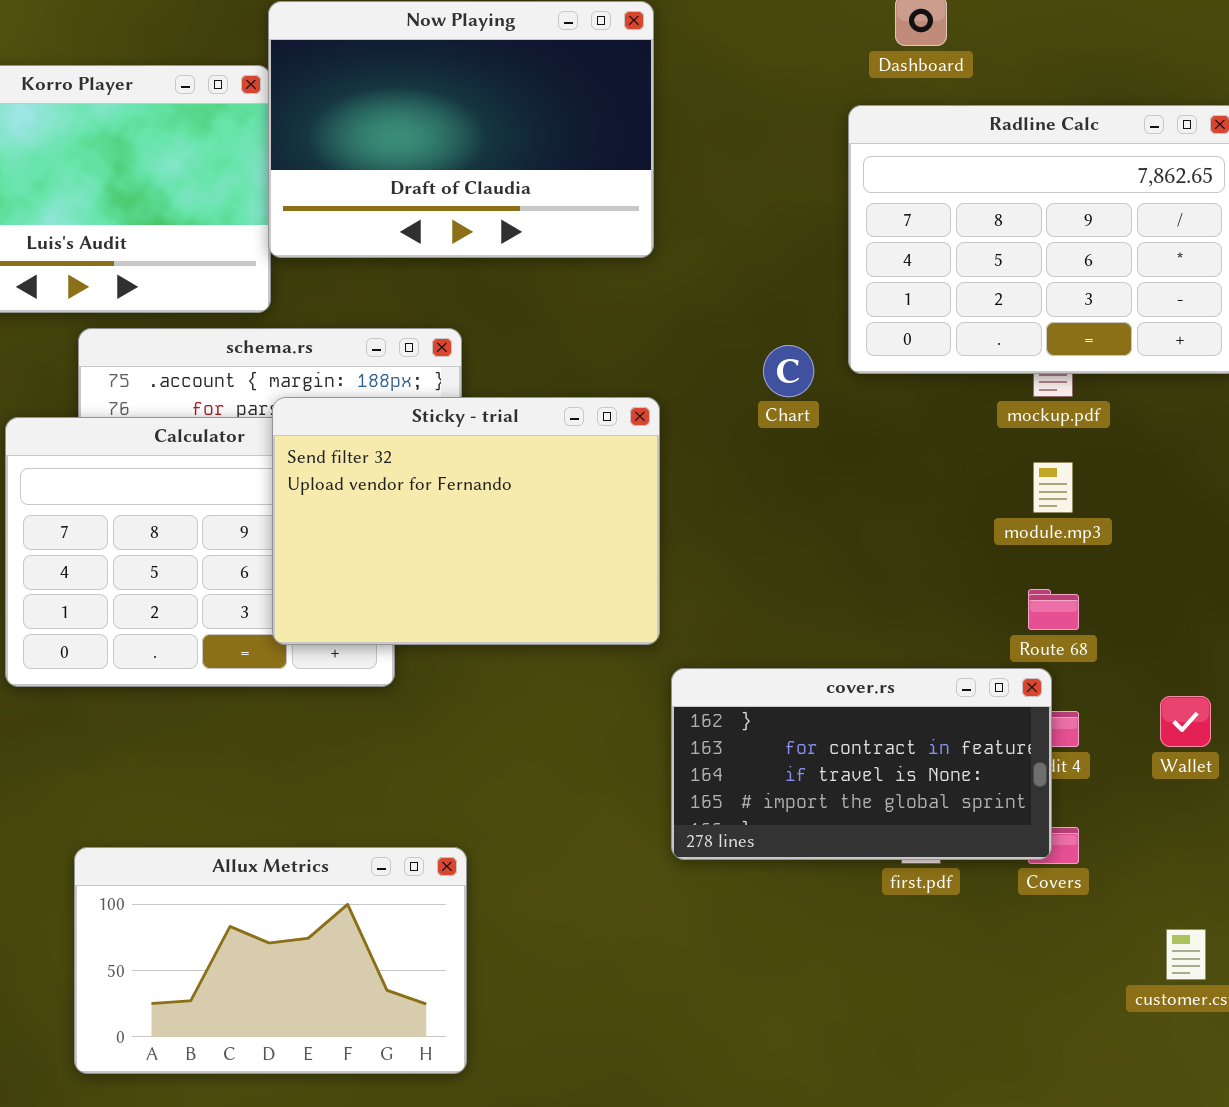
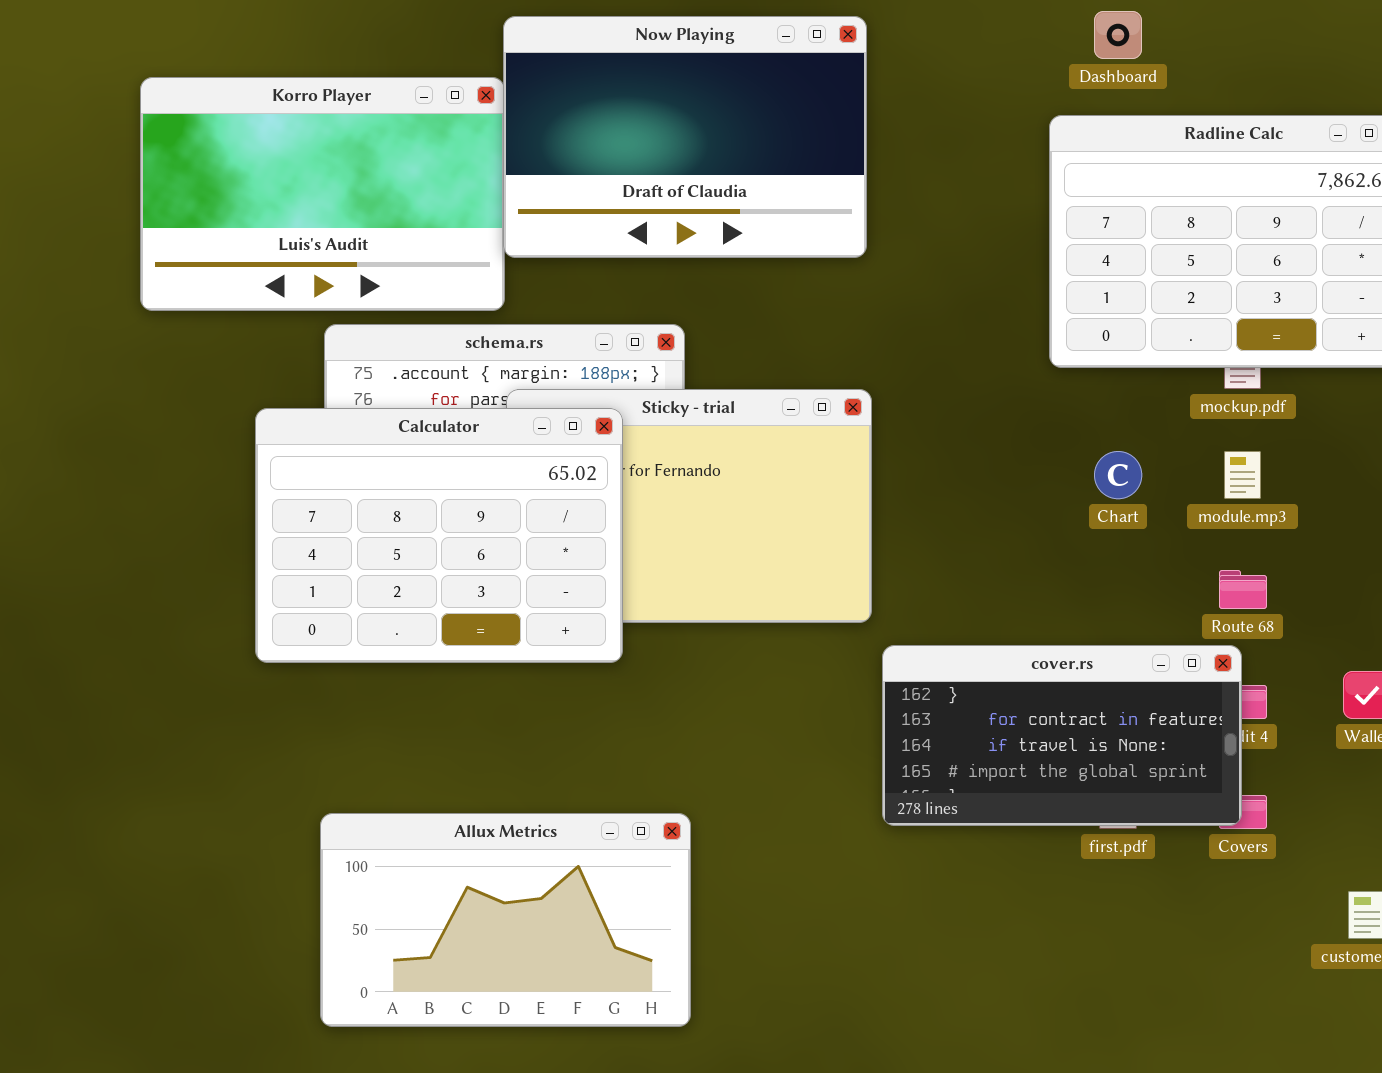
Chart: [763,345,814,397] -> [1094,451,1142,499], moved
Calculator: [5,417,395,687] -> [255,408,623,663], raised

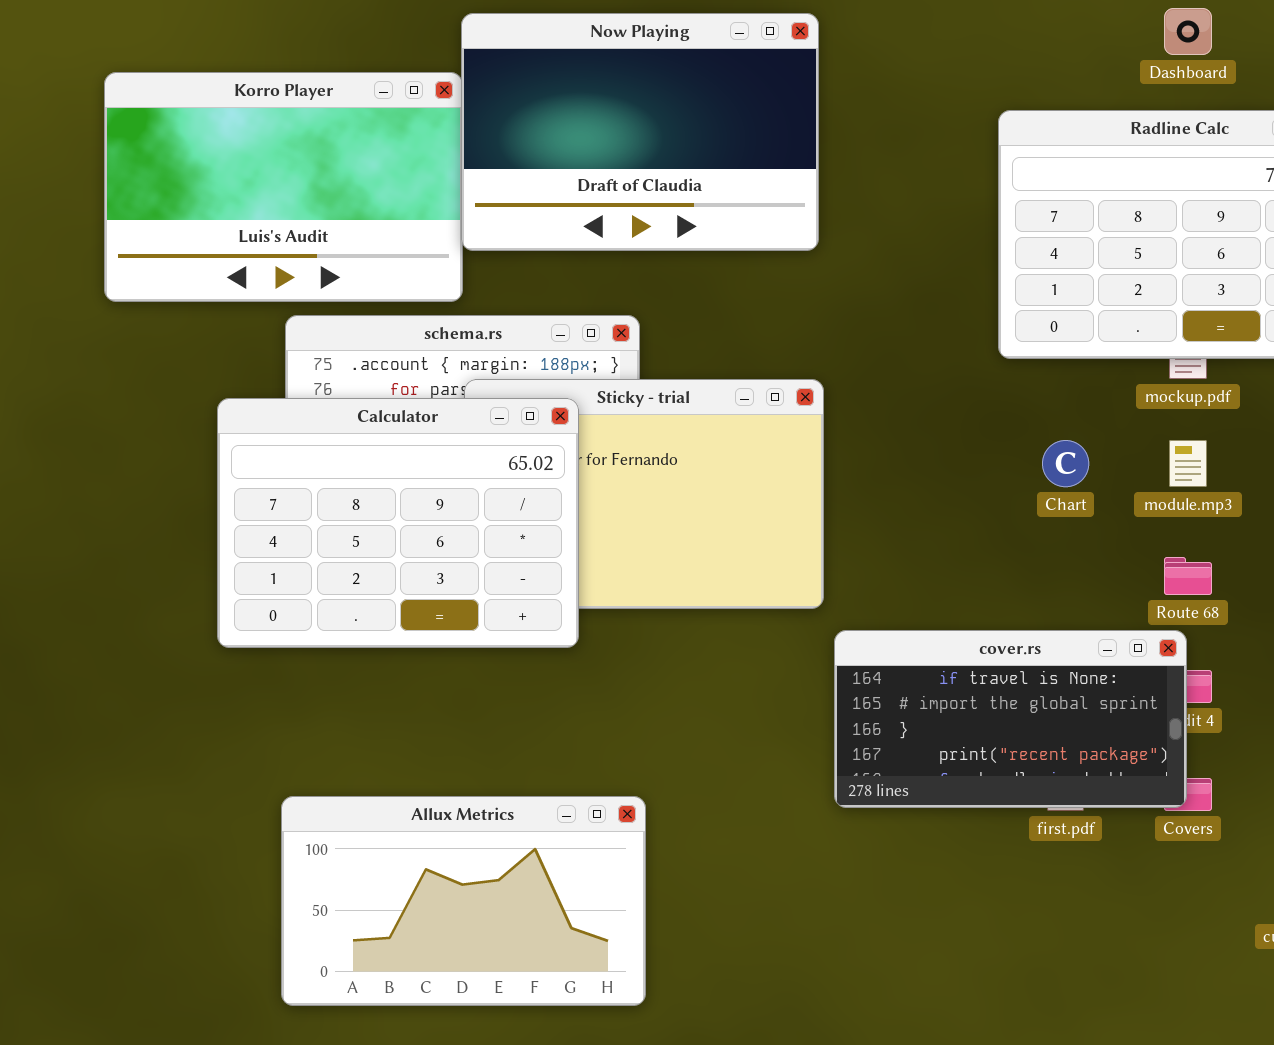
Dashboard: [1094,11,1142,59] -> [1164,8,1212,55], moved
cover.rs: [882,645,1242,826] -> [834,630,1187,808], scrolled down 2 rows

